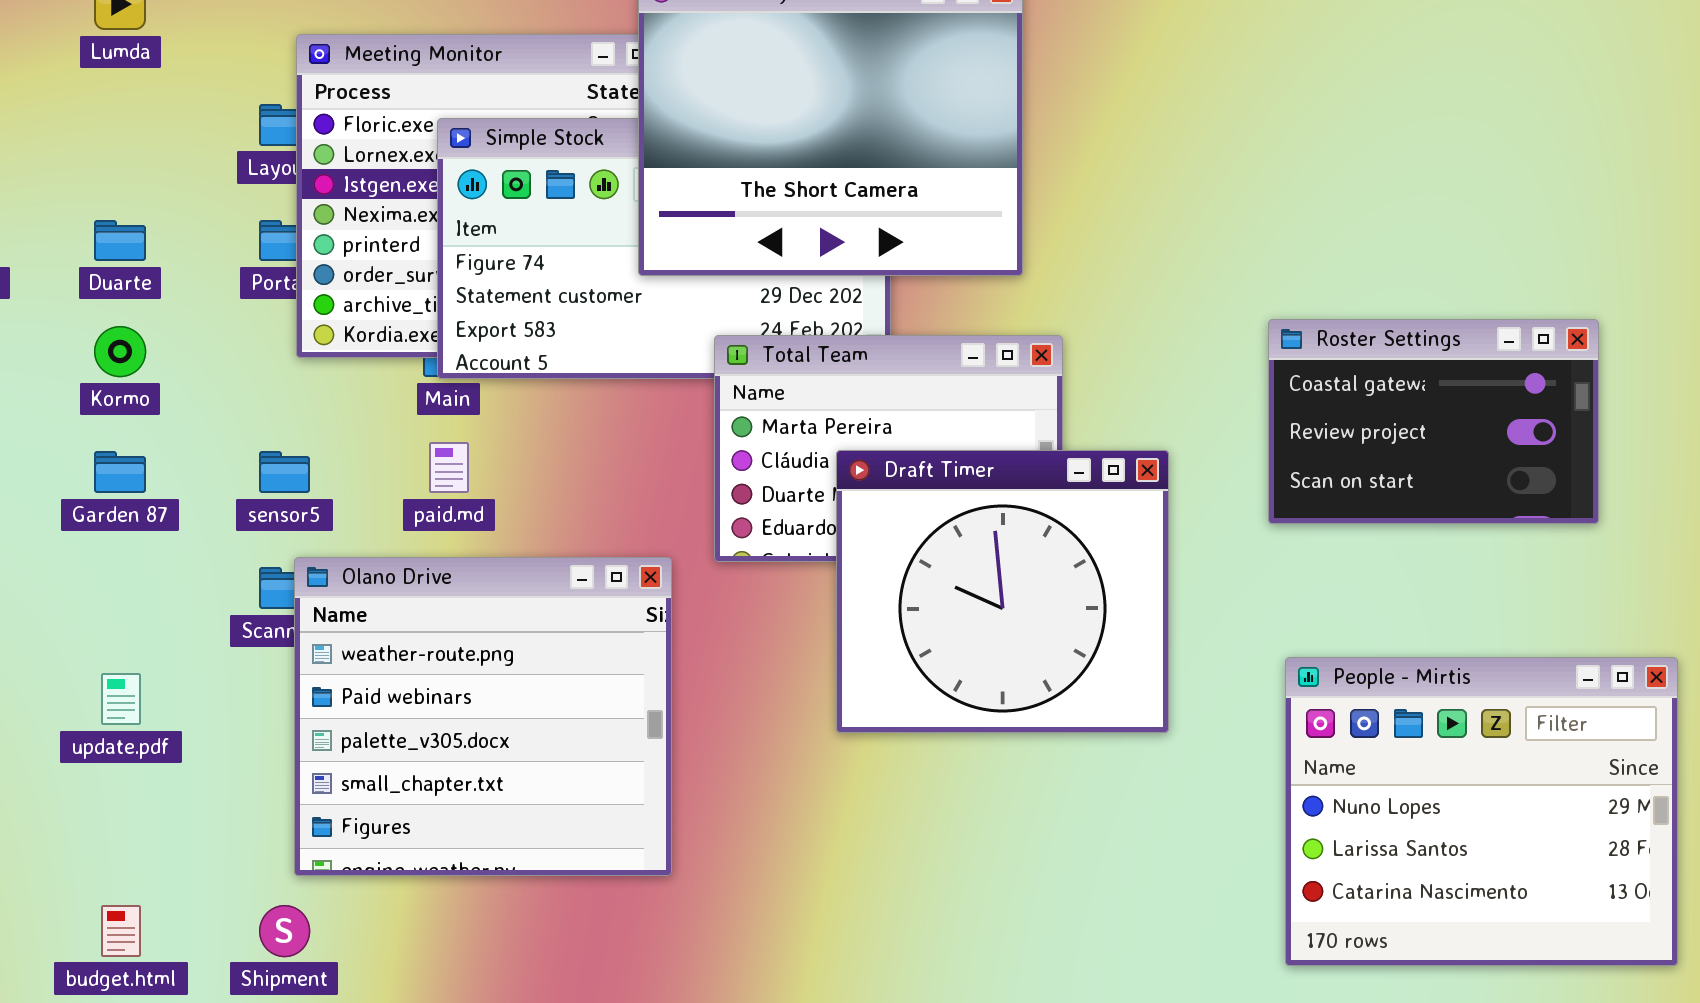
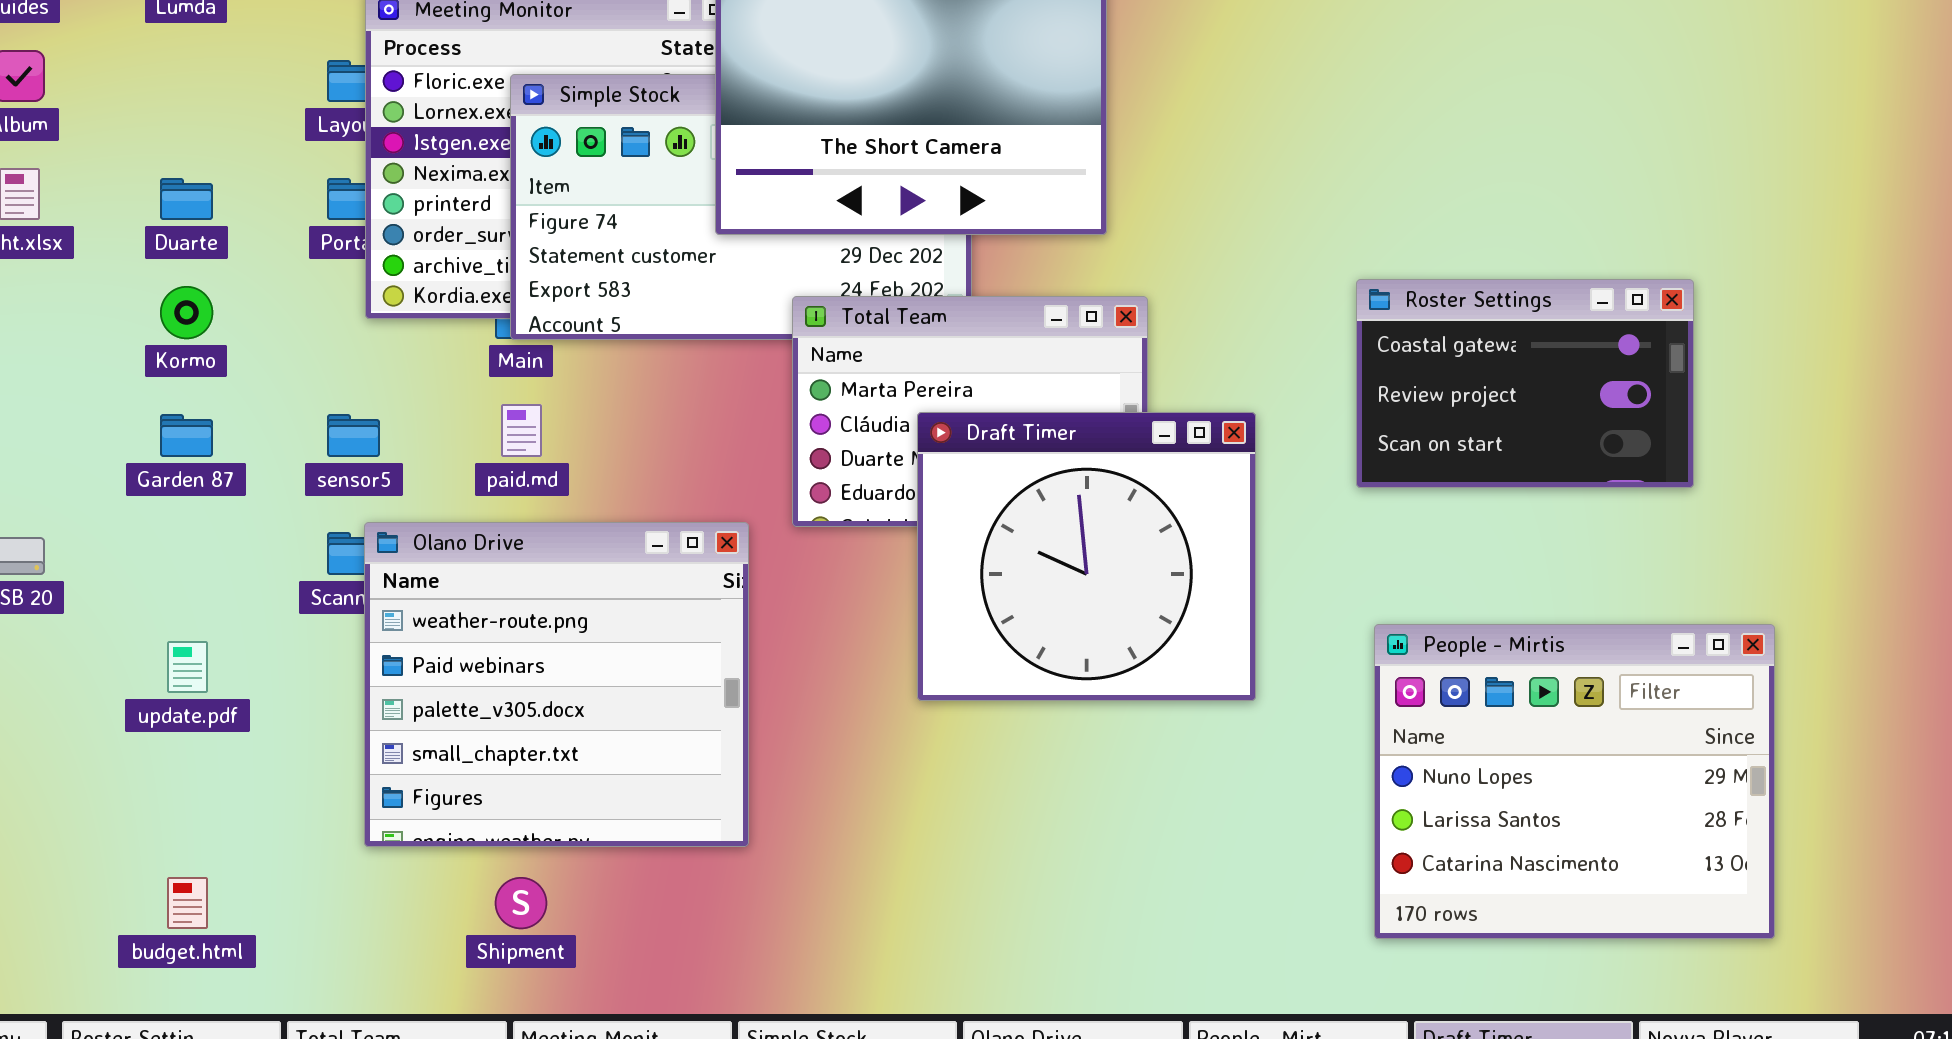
Shipment: [259,905,310,957] -> [495,877,547,929], moved

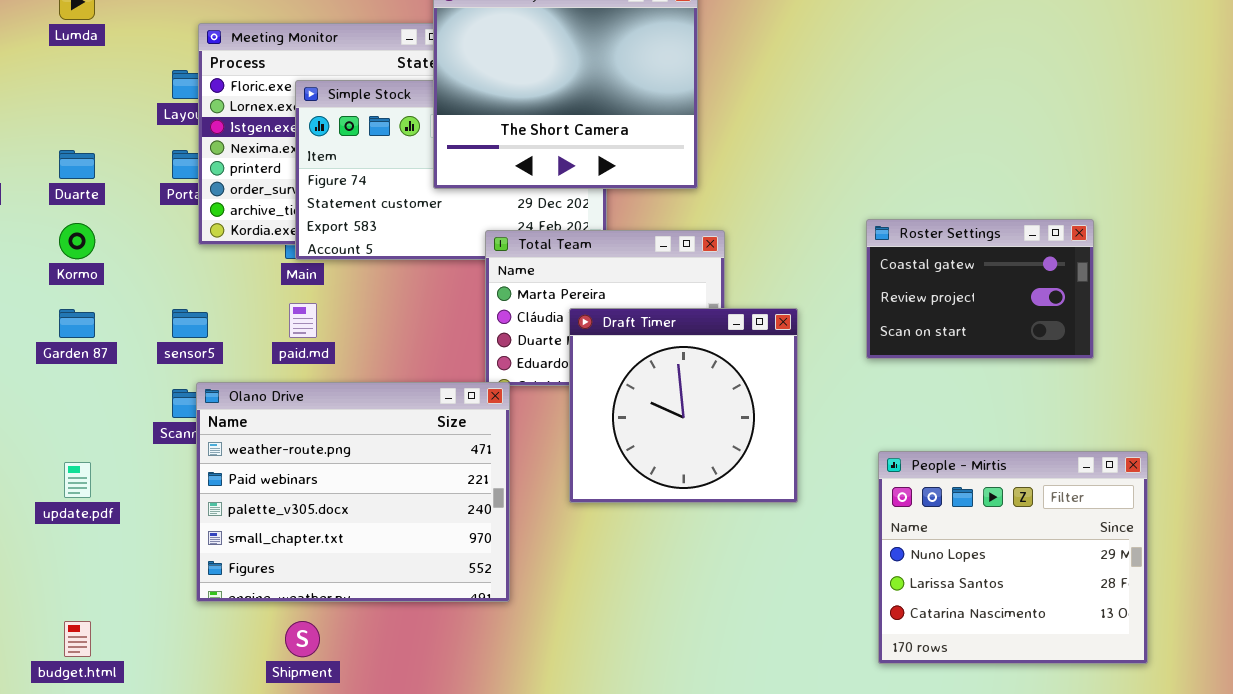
Olano Drive: [364,522,749,847] -> [196,382,510,602], resized

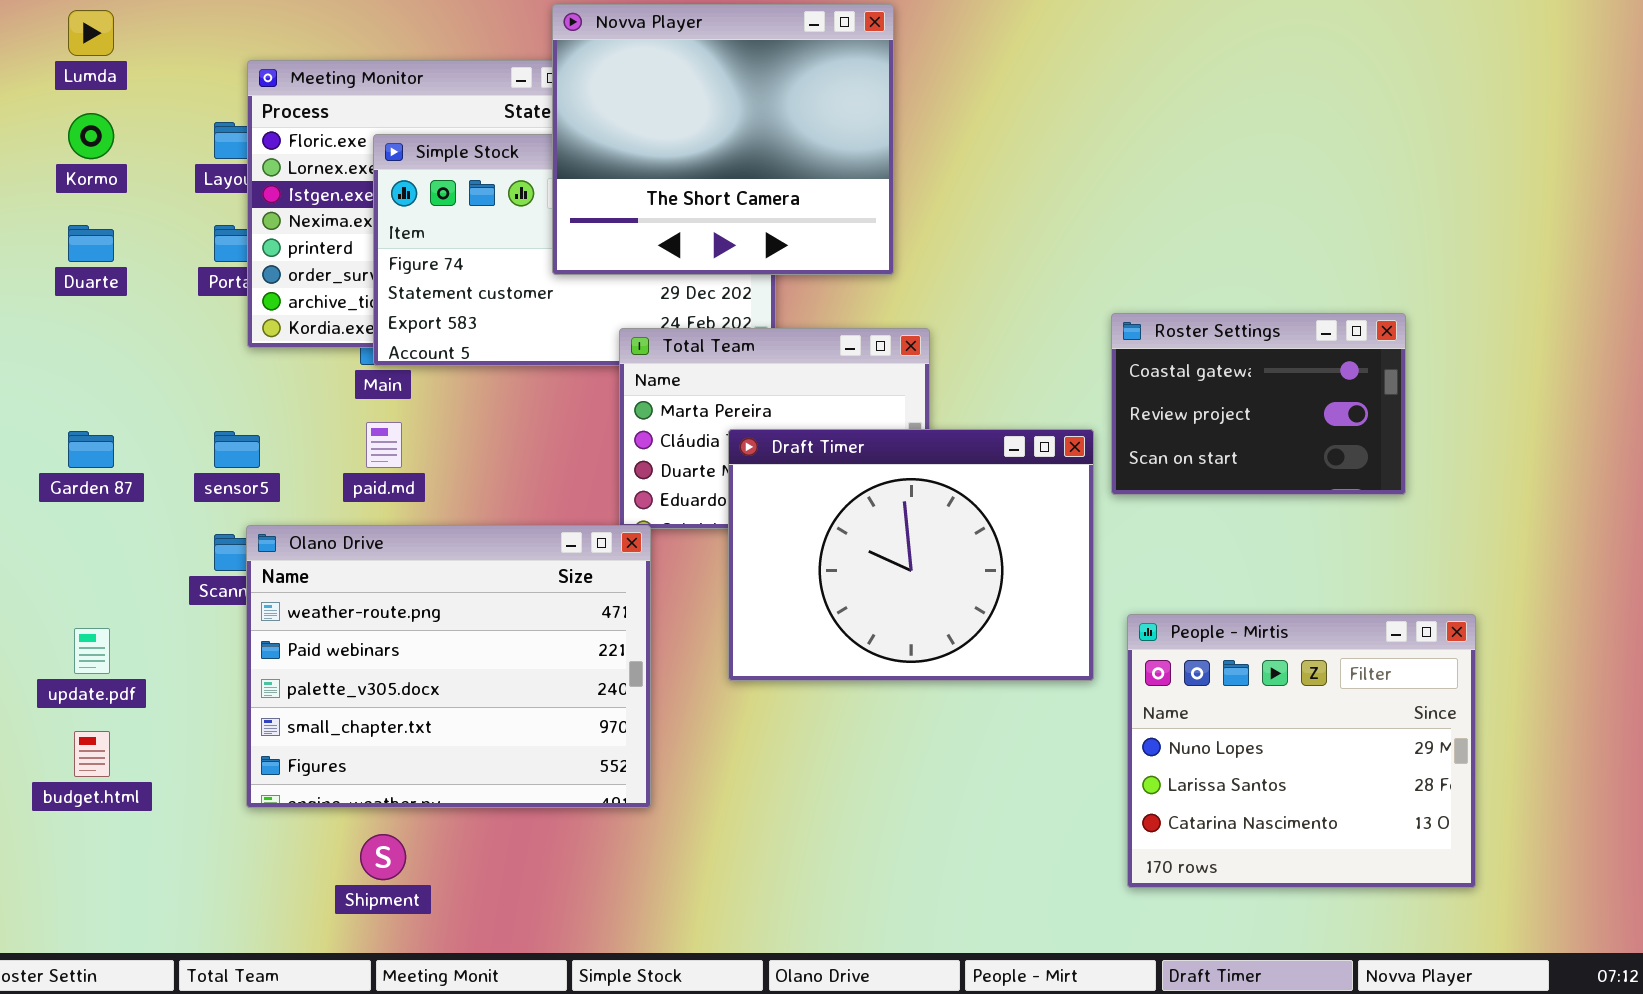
Kormo: [59,223,95,259] -> [68,113,114,159], moved
Draft Timer: [569,308,798,503] -> [728,429,1094,681], resized
budget.html: [64,621,91,657] -> [74,731,110,777], moved

